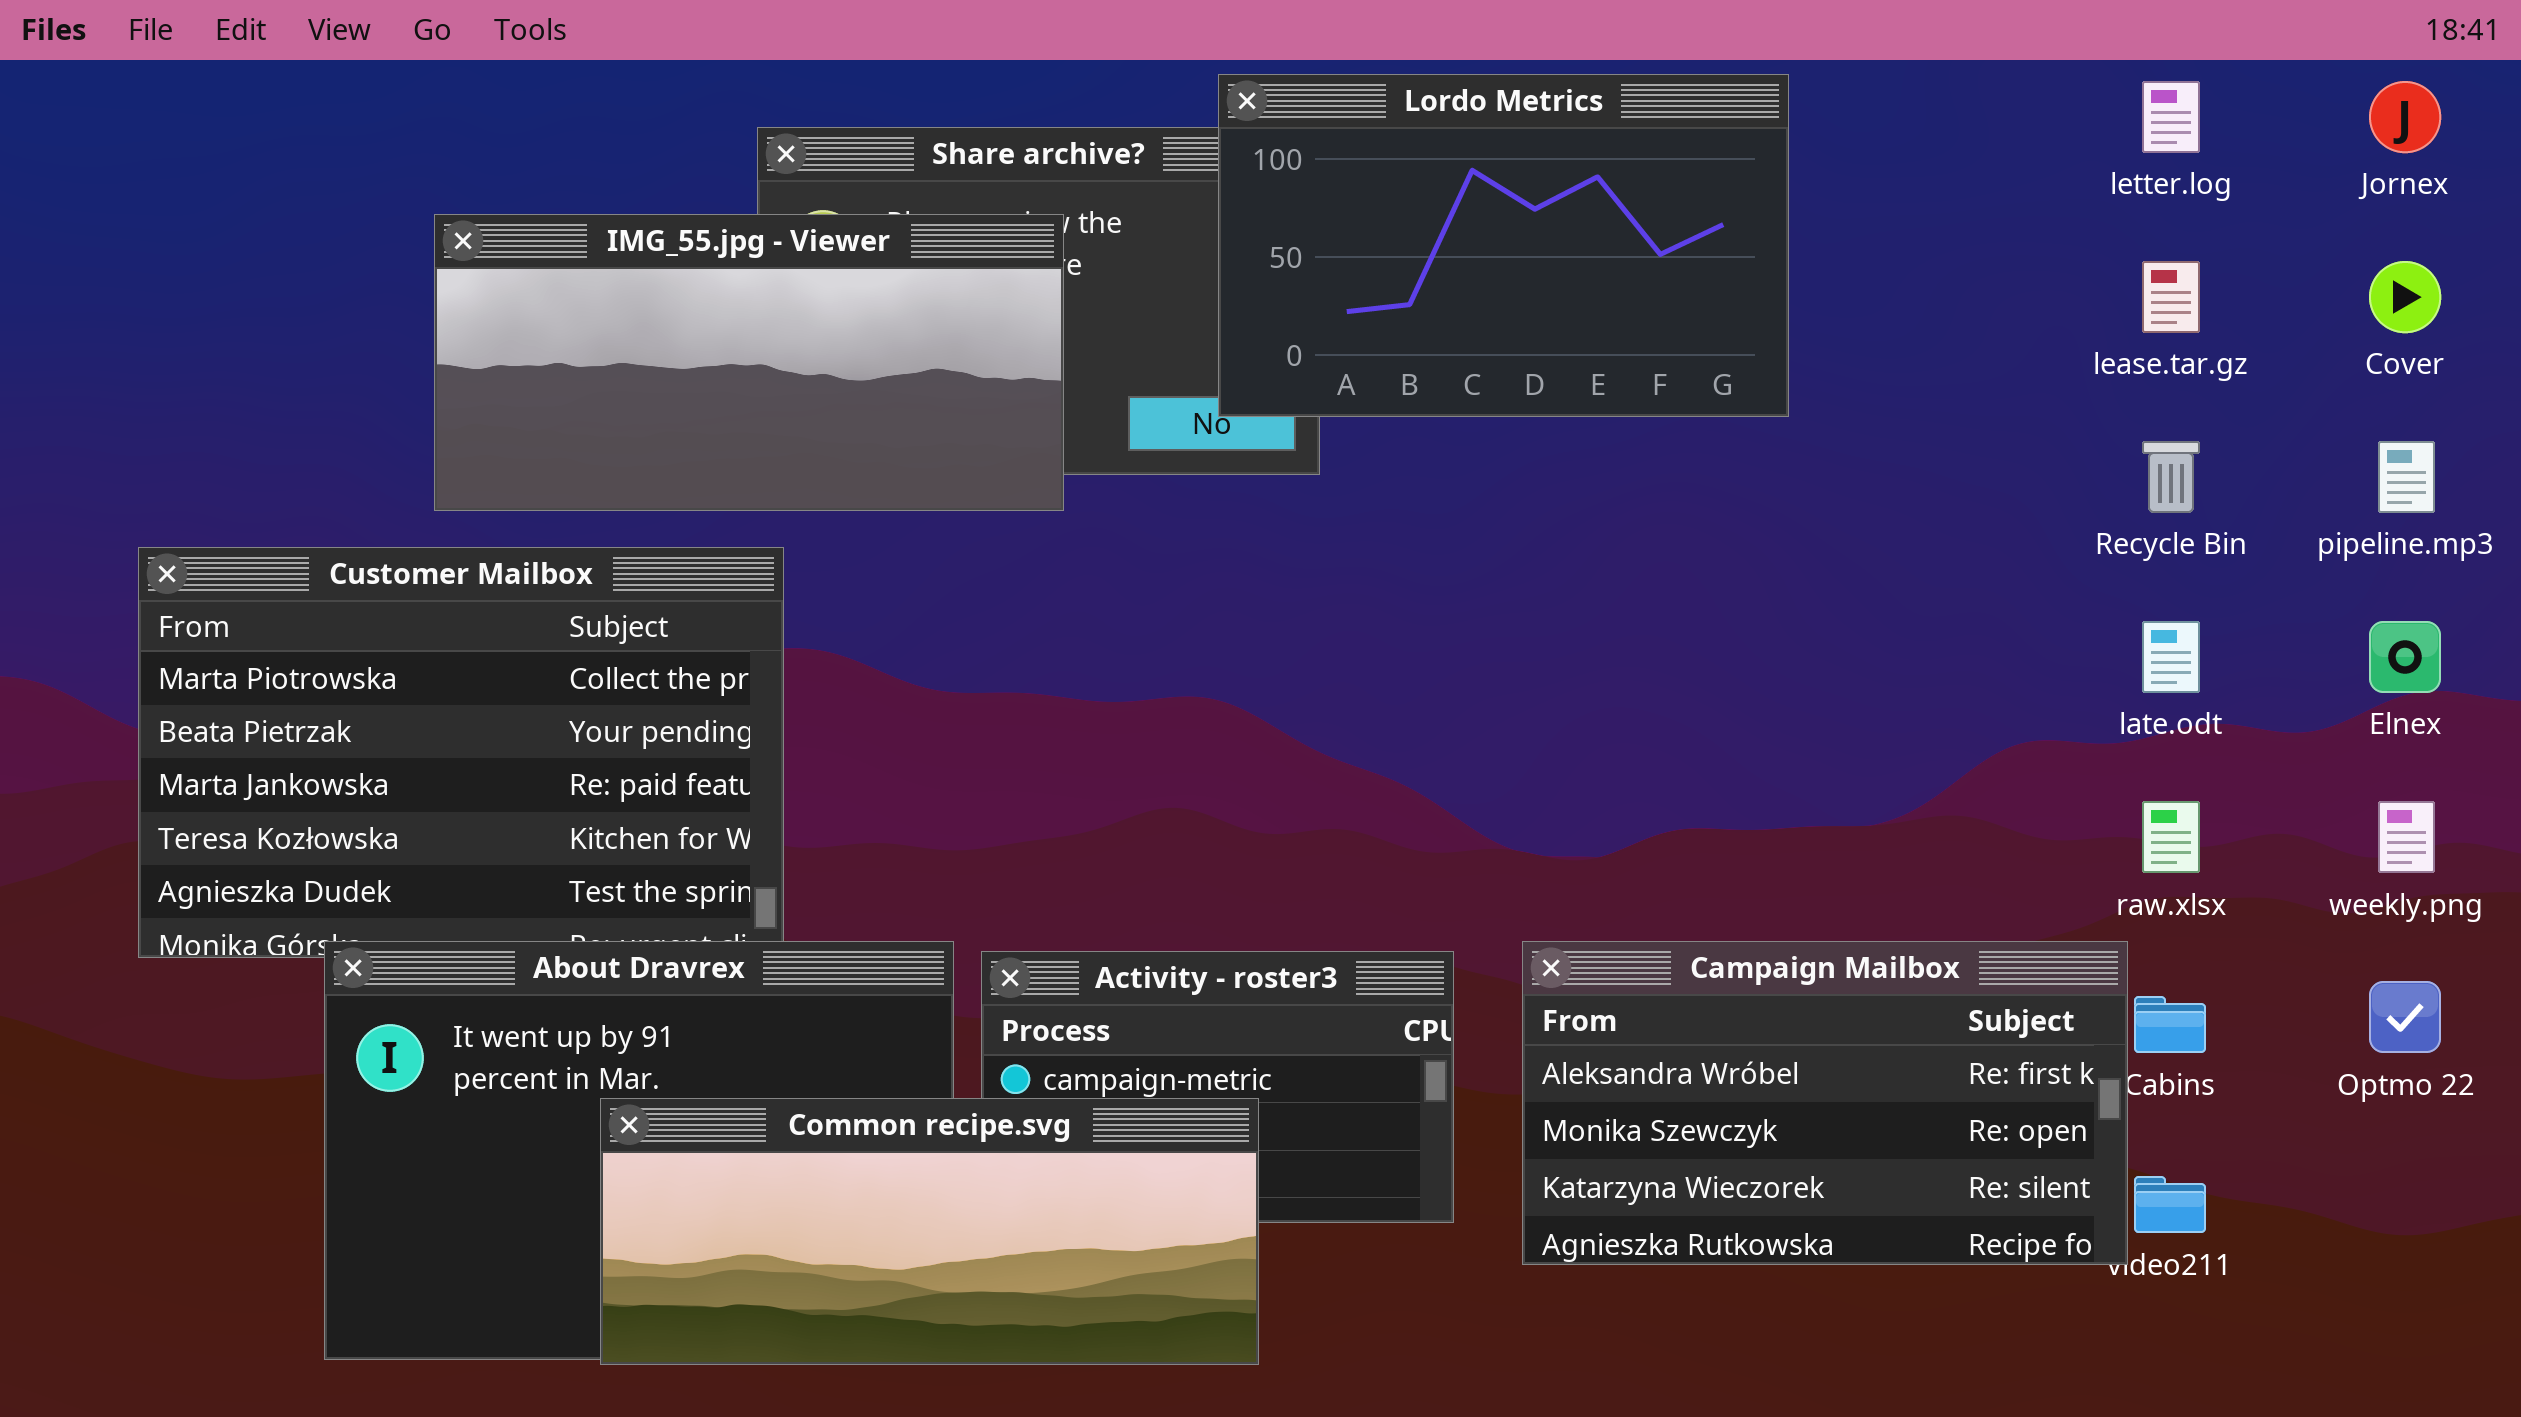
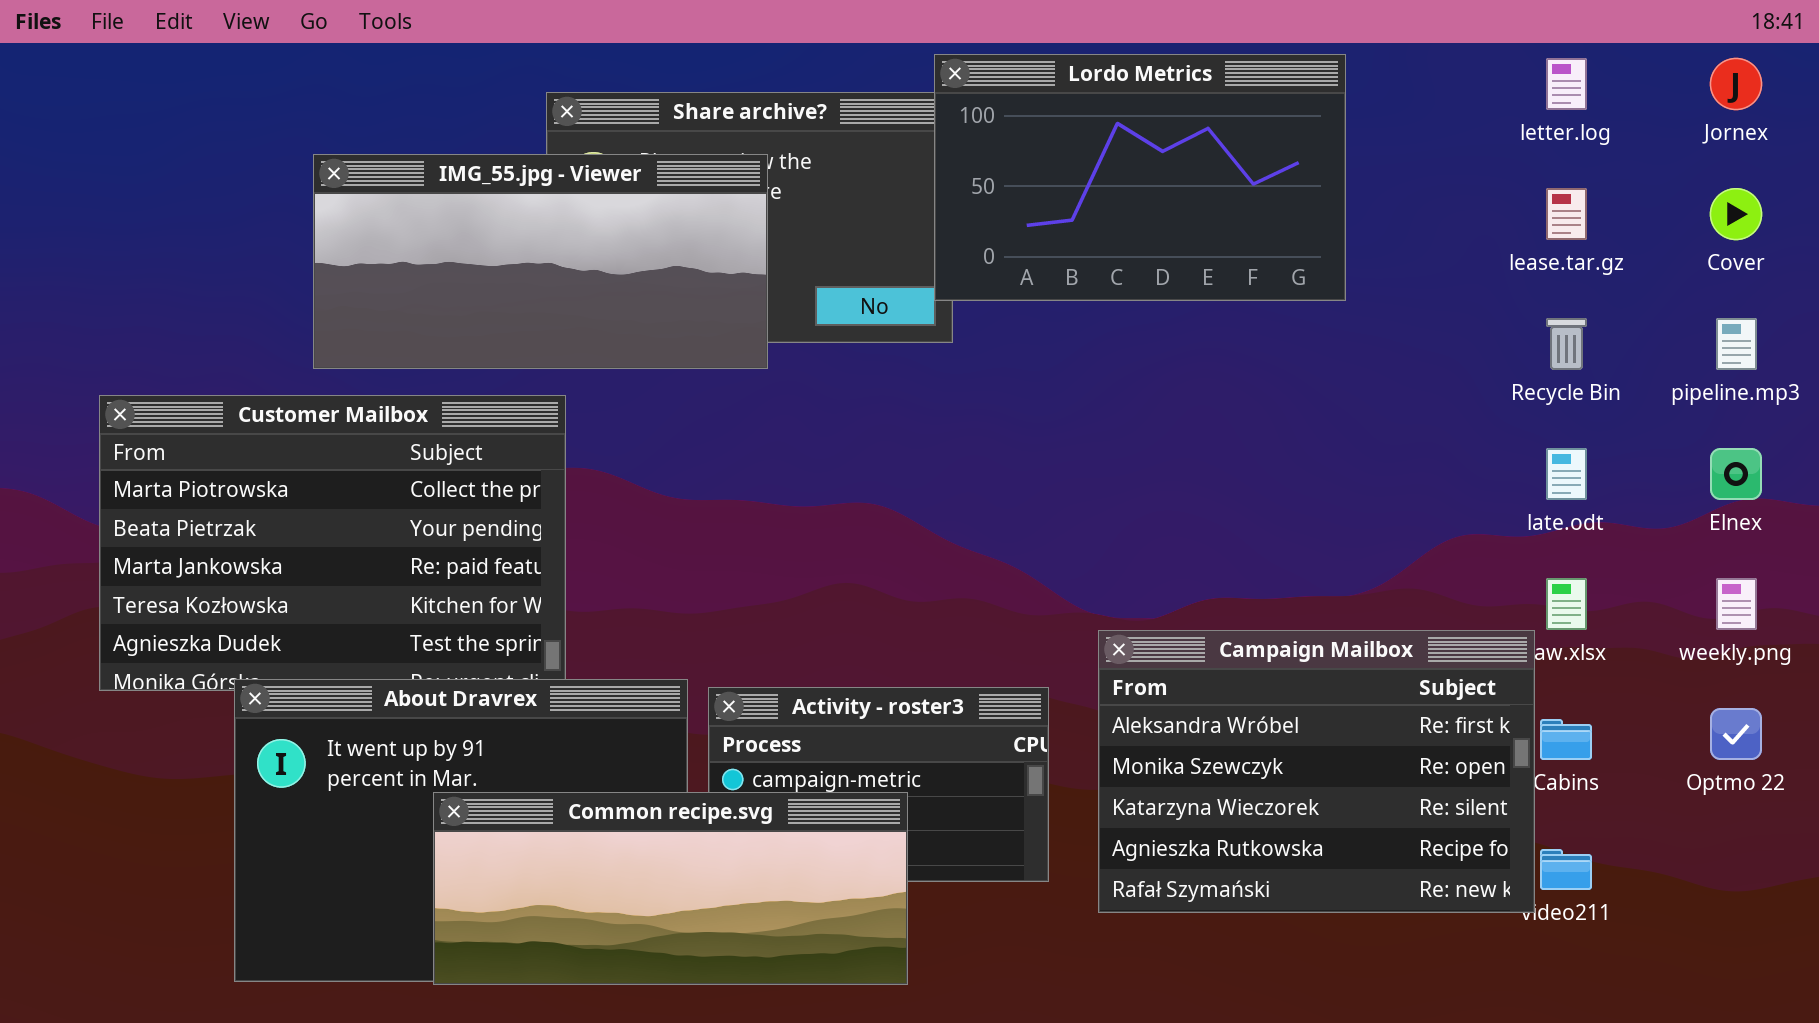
Lordo Metrics: [1218,74,1789,417] -> [934,54,1346,301], moved
Campaign Mailbox: [1522,941,2128,1265] -> [1098,630,1535,913], resized

